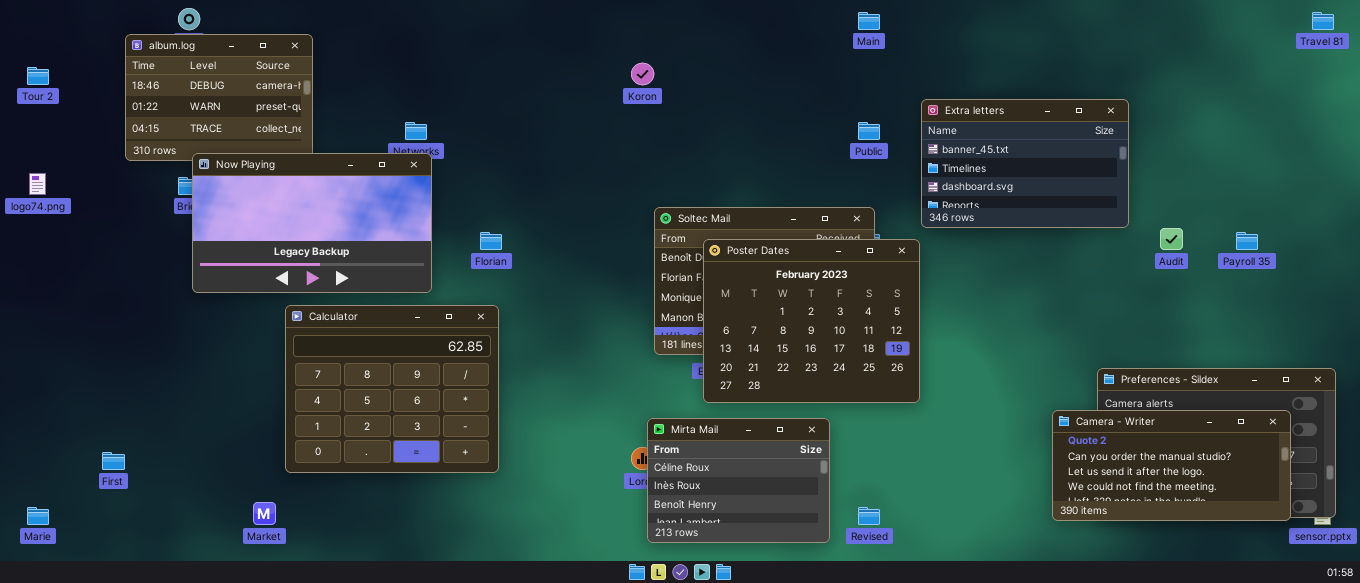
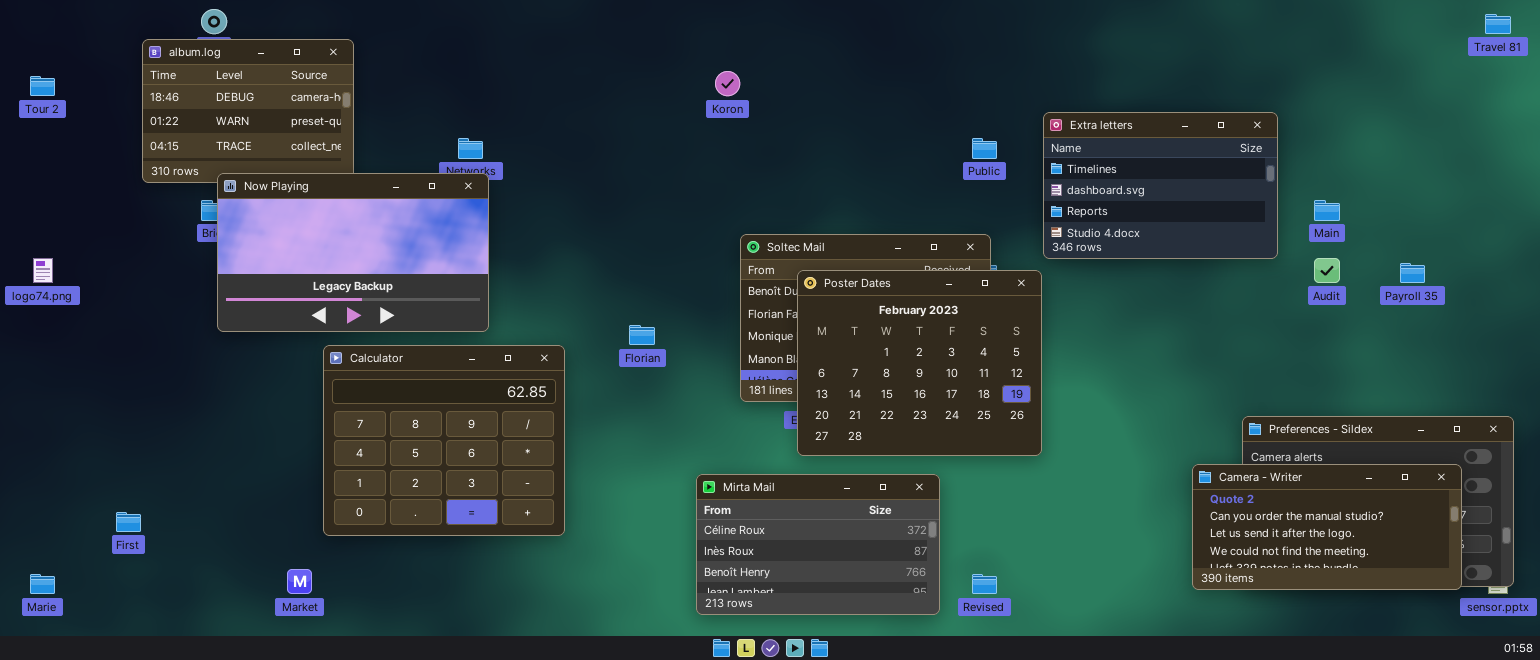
Main: [858,12,880,30] -> [1314,200,1340,221], moved
Extra letters: [921,99,1129,228] -> [1043,112,1278,259], scrolled down 1 row
logo74.png: [29,173,46,195] -> [33,258,53,283], moved
Florian: [480,232,502,250] -> [629,325,655,345], moved
Mirta Mail: [647,418,830,543] -> [696,474,940,615], resized

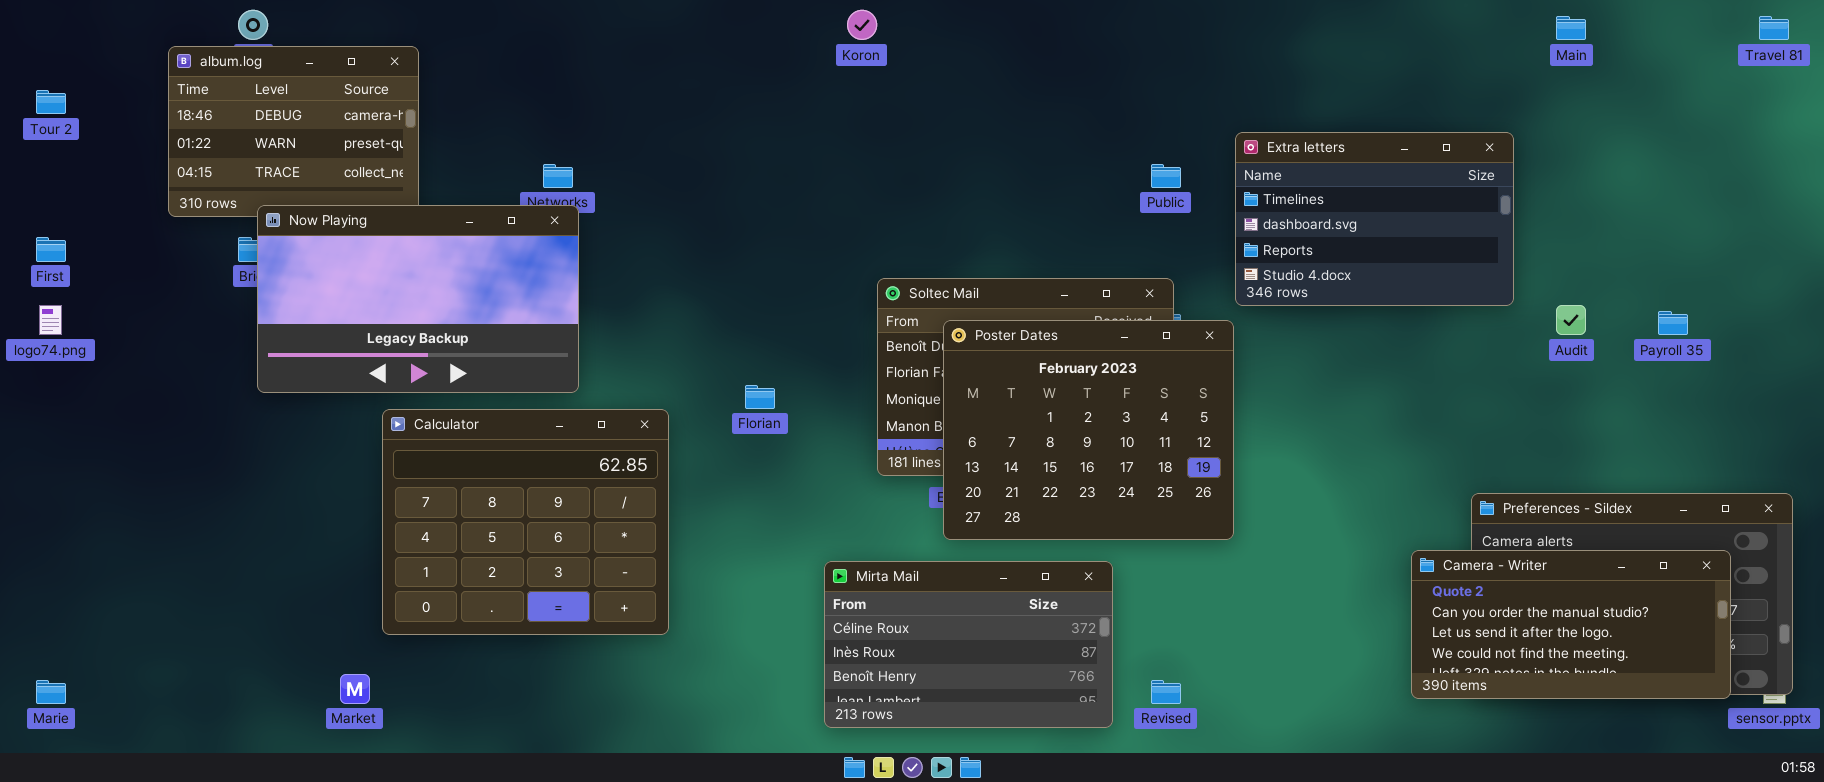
Koron: [715,71,740,96] -> [847,10,877,40], moved
Main: [1314,200,1340,221] -> [1556,16,1586,40], moved
First: [116,512,141,532] -> [36,237,66,262], moved

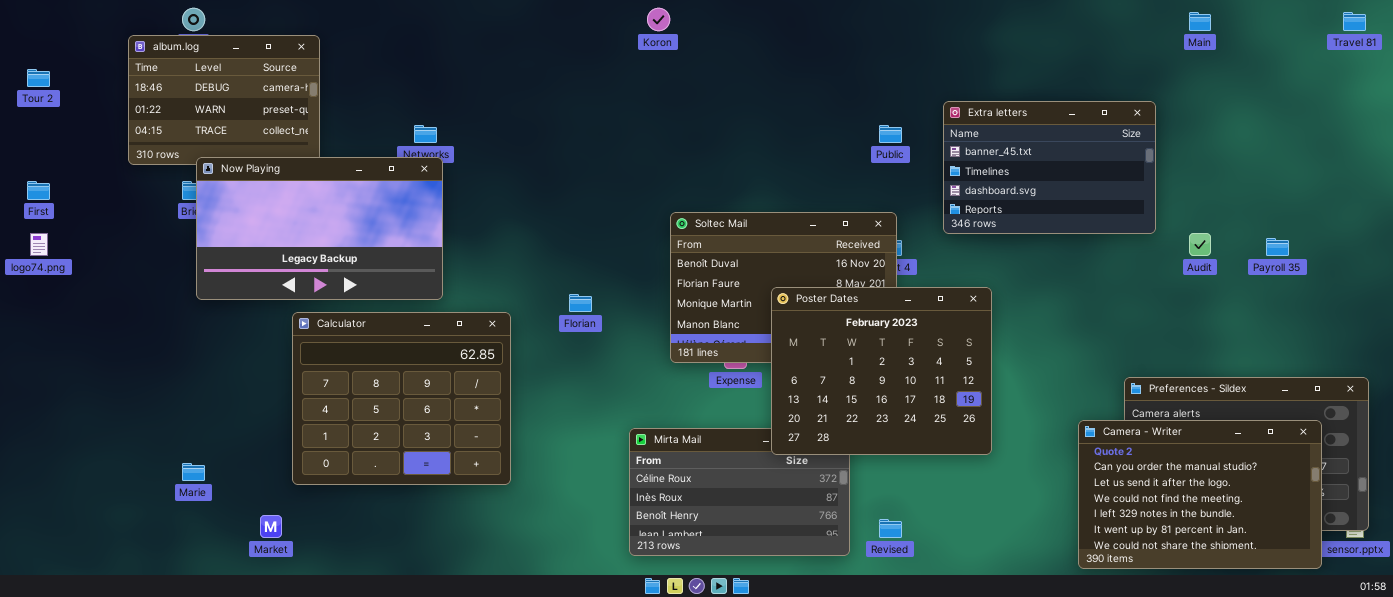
Extra letters: [1235,132,1514,306] -> [943,101,1156,234], scrolled up 1 row
Poster Dates: [943,320,1234,540] -> [771,287,992,455], moved
Camera - Writer: [1411,550,1731,699] -> [1078,420,1322,569], resized
Marie: [36,680,66,704] -> [182,463,205,481], moved

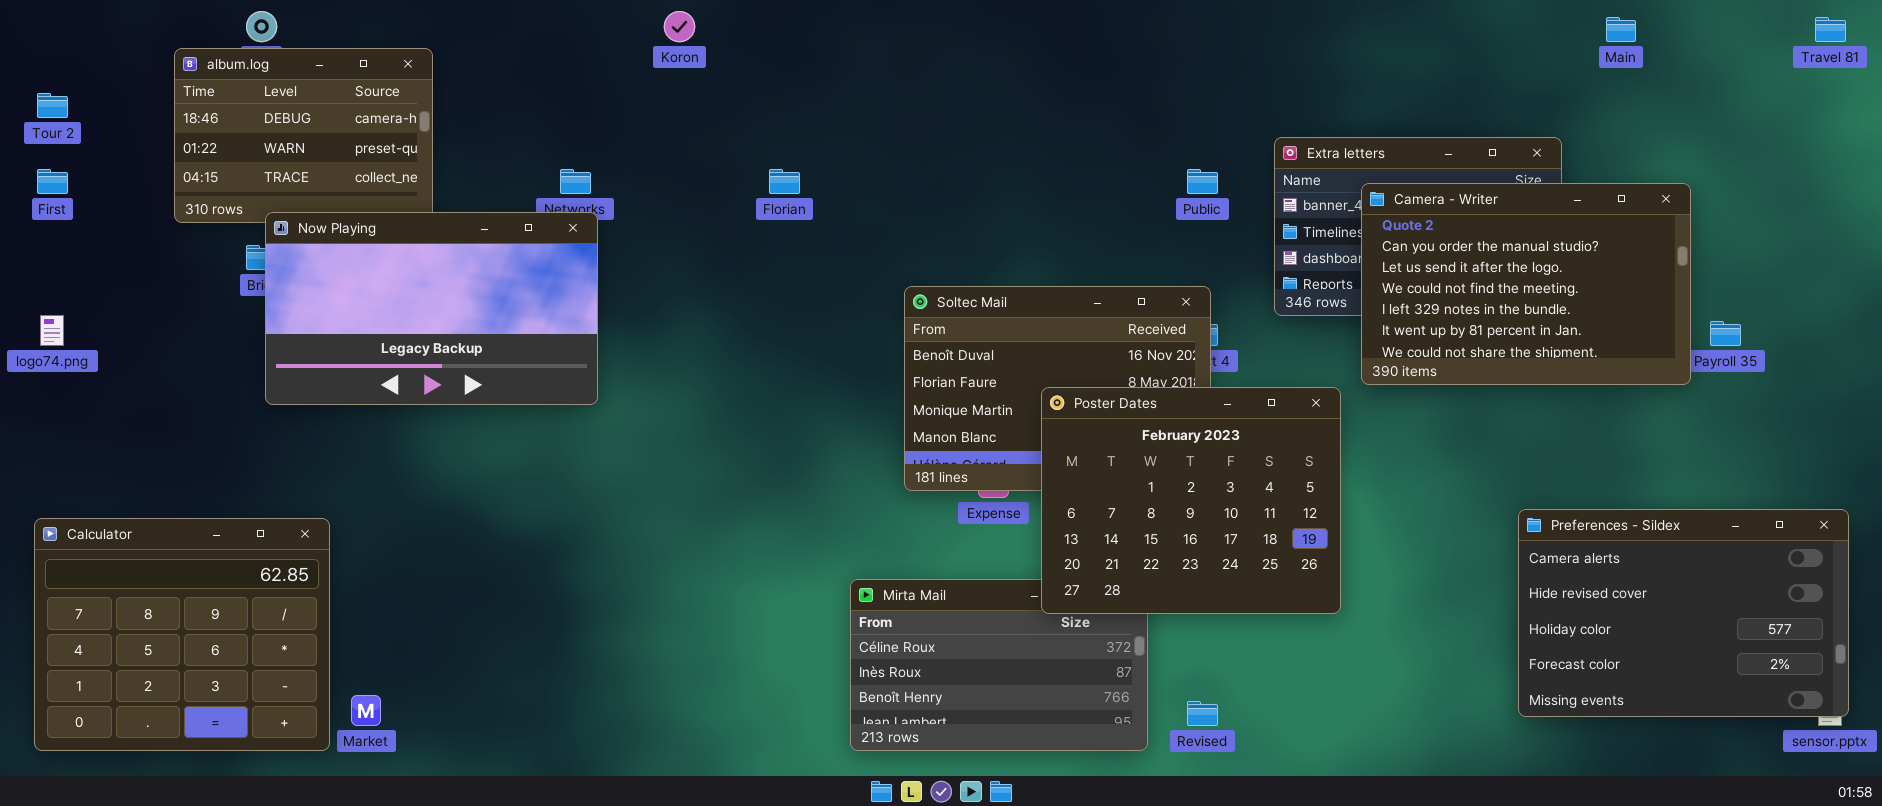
Koron: [647,8,670,31] -> [664,11,695,42], moved
First: [27,181,50,200] -> [37,169,68,194], moved
Florian: [569,294,592,312] -> [769,169,800,194], moved
Calculator: [292,312,511,485] -> [34,518,330,751], moved
Camera - Writer: [1078,420,1322,569] -> [1361,183,1691,385], moved

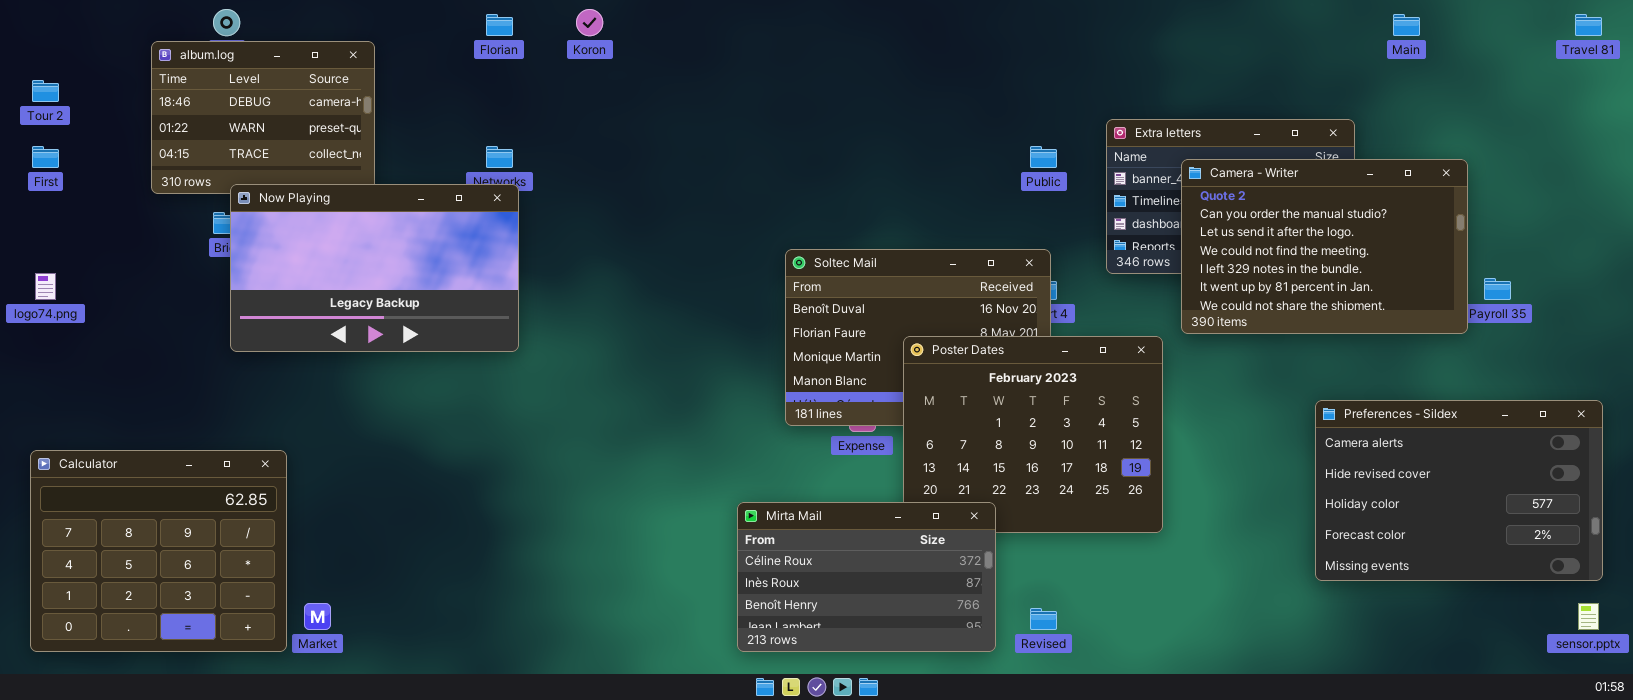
Florian: [769,169,800,194] -> [486,14,513,36], moved
Preferences - Sildex: [1518,509,1849,717] -> [1315,400,1603,581], moved
Mirta Mail: [850,579,1148,751] -> [737,502,996,652], raised

